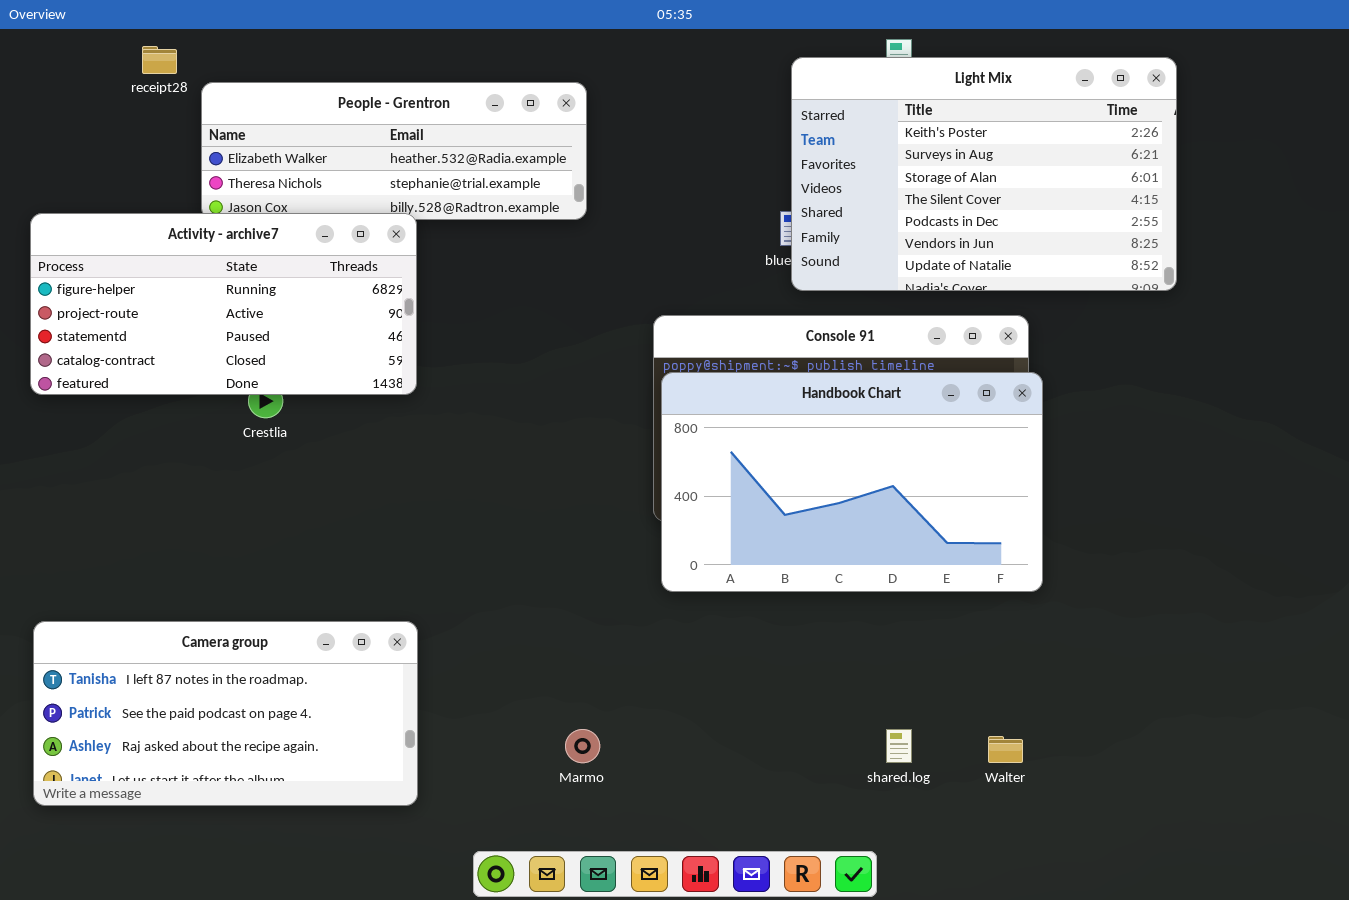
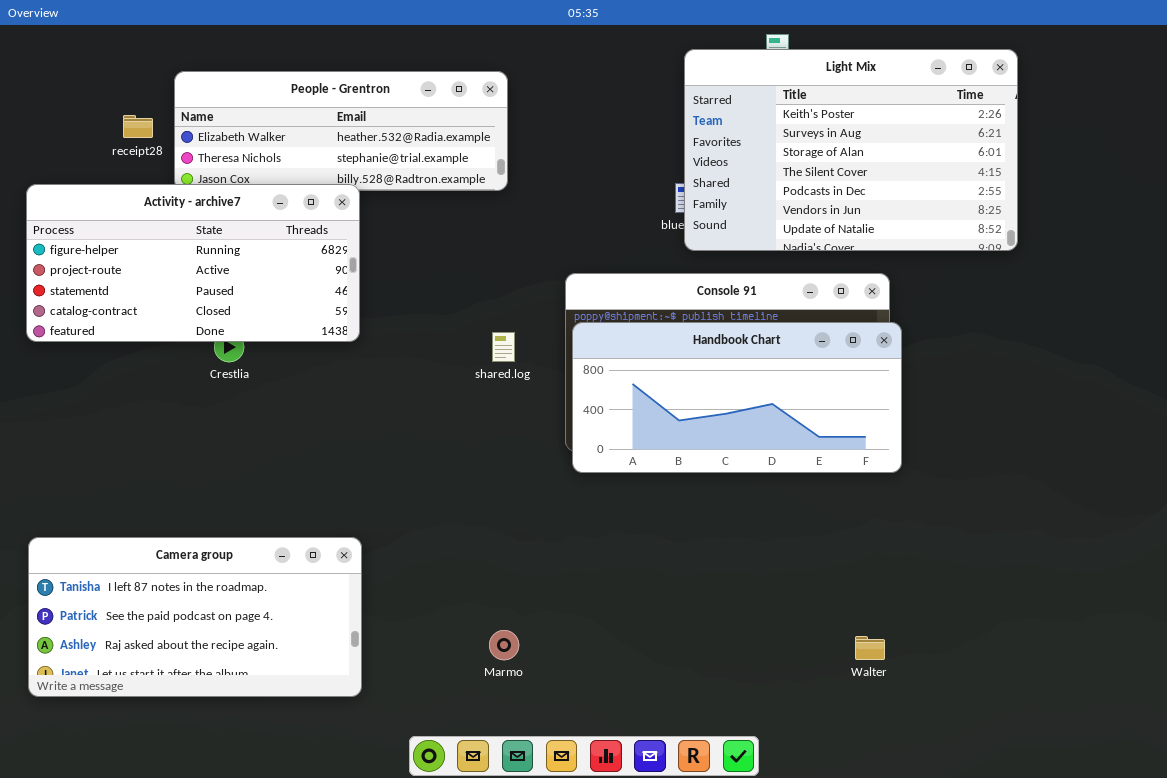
receipt28: [142,46,177,74] -> [123,115,153,138], moved
Handbook Chart: [661,372,1043,592] -> [572,322,902,473], resized
shared.log: [886,729,912,763] -> [492,332,515,362], moved

